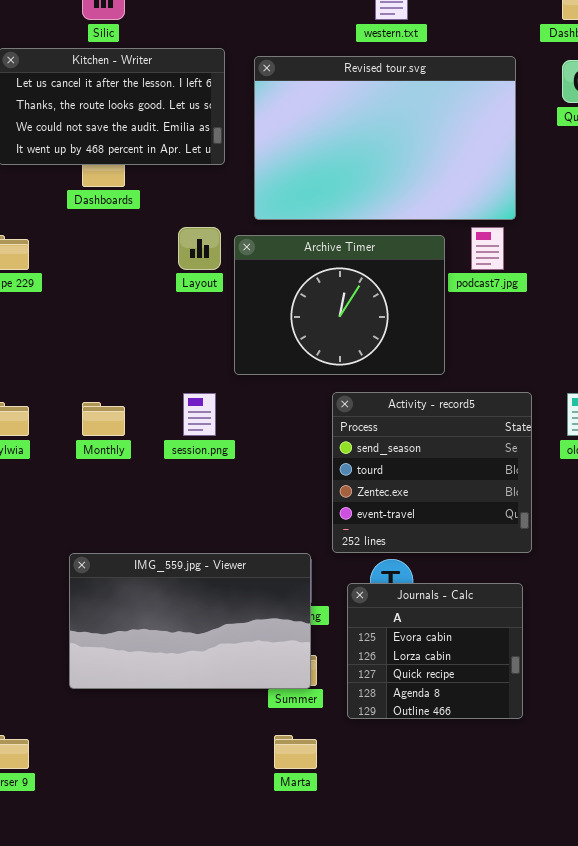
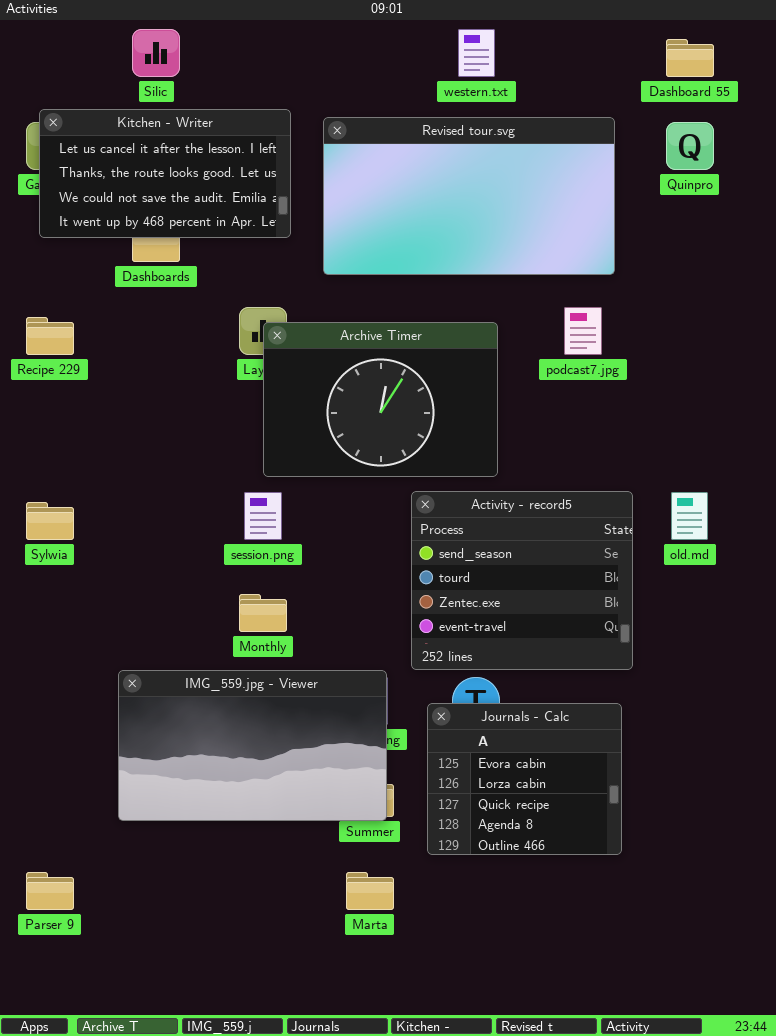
Revised tour.svg: [254,56,516,220] -> [323,117,615,275], resized
Archive Timer: [234,235,445,375] -> [263,322,498,477], moved
Monthly: [82,402,125,436] -> [239,594,287,632], moved

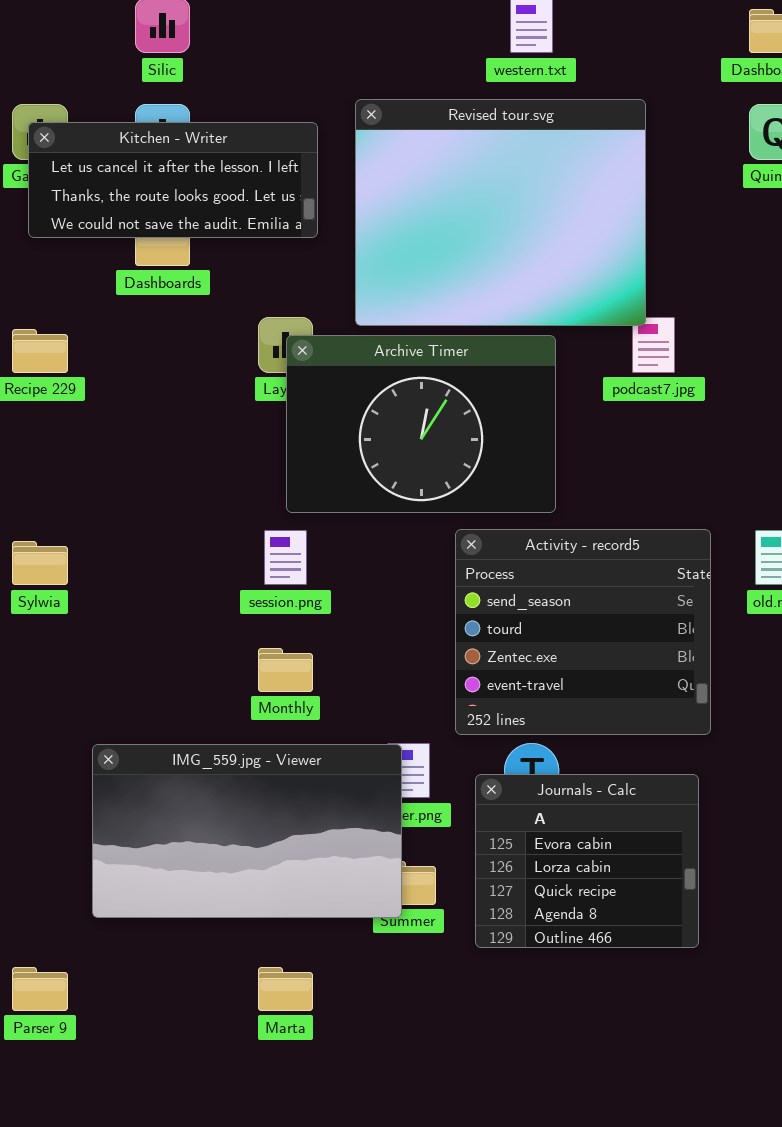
Kitchen - Writer: [39,109,291,238] -> [28,122,318,238], resized
Revised tour.svg: [323,117,615,275] -> [355,99,646,326], resized
IMG_559.jpg - Viewer: [118,670,387,821] -> [92,744,402,918], moved
Marta: [346,872,394,910] -> [258,967,313,1011], moved

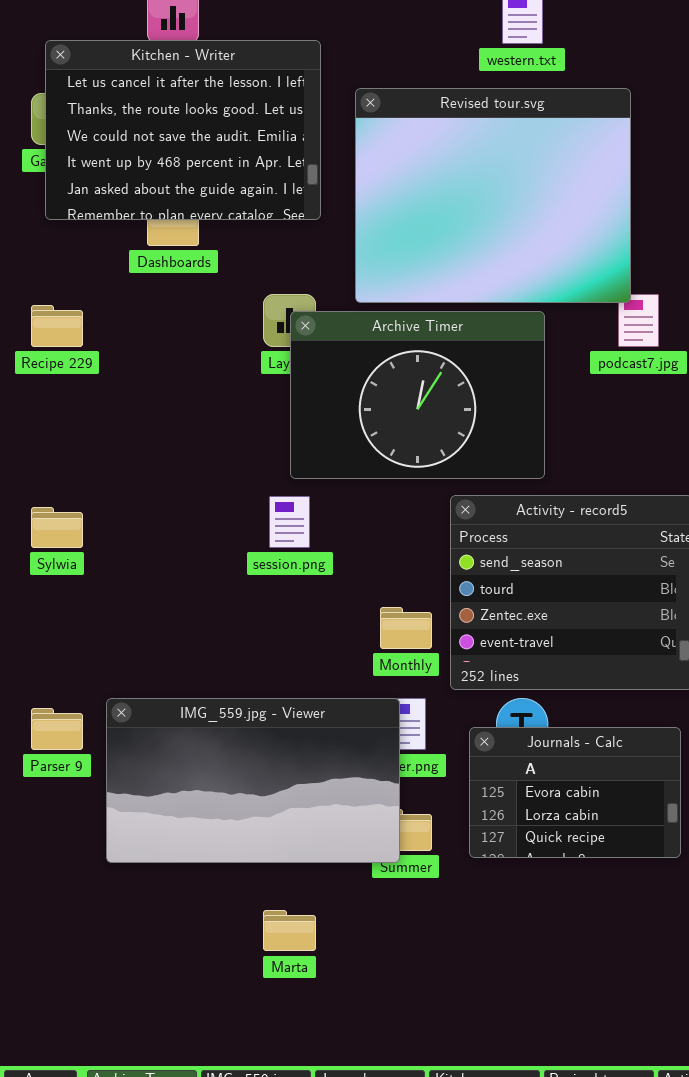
Kitchen - Writer: [28,122,318,238] -> [45,40,321,220], resized
Monthly: [258,648,313,692] -> [380,607,432,649], moved
Journals - Calc: [475,774,699,948] -> [469,727,681,858], resized
Parser 9: [12,967,68,1011] -> [31,708,83,750], moved

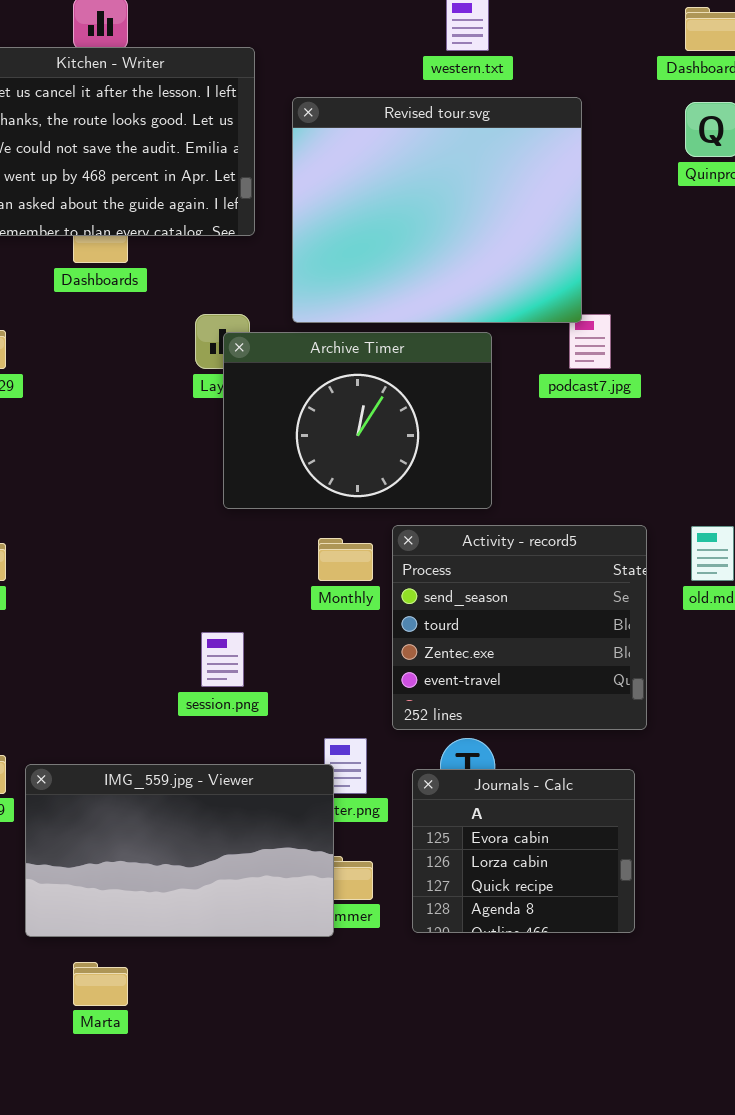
session.png: [269,496,310,548] -> [201,632,244,687], moved
Monthly: [380,607,432,649] -> [318,538,373,581], moved
IMG_559.jpg - Viewer: [106,698,400,863] -> [25,764,334,937], moved
Journals - Calc: [469,727,681,858] -> [412,769,635,933], resized
Marta: [263,910,316,951] -> [73,962,128,1006], moved

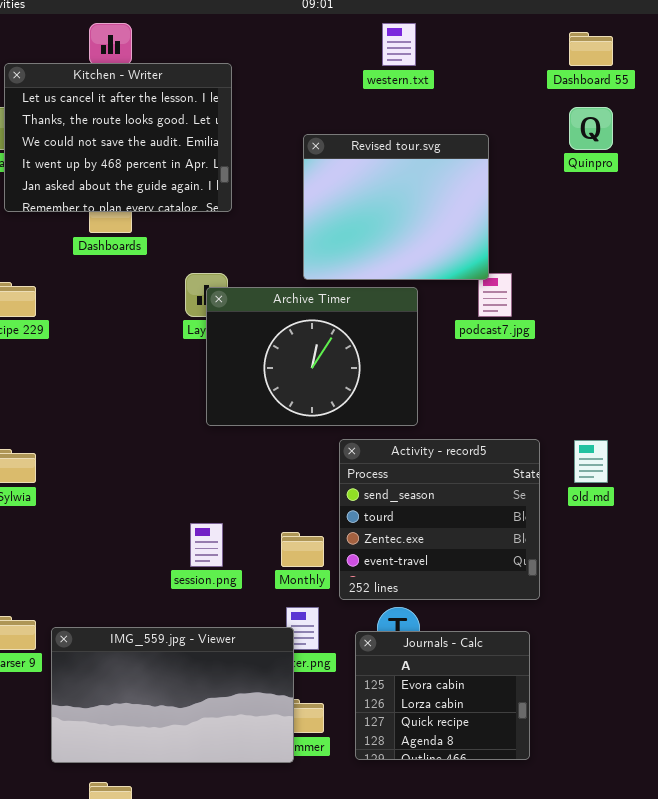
Revised tour.svg: [292,97,582,323] -> [303,134,489,280], resized
Monthly: [318,538,373,581] -> [281,532,324,567], moved

